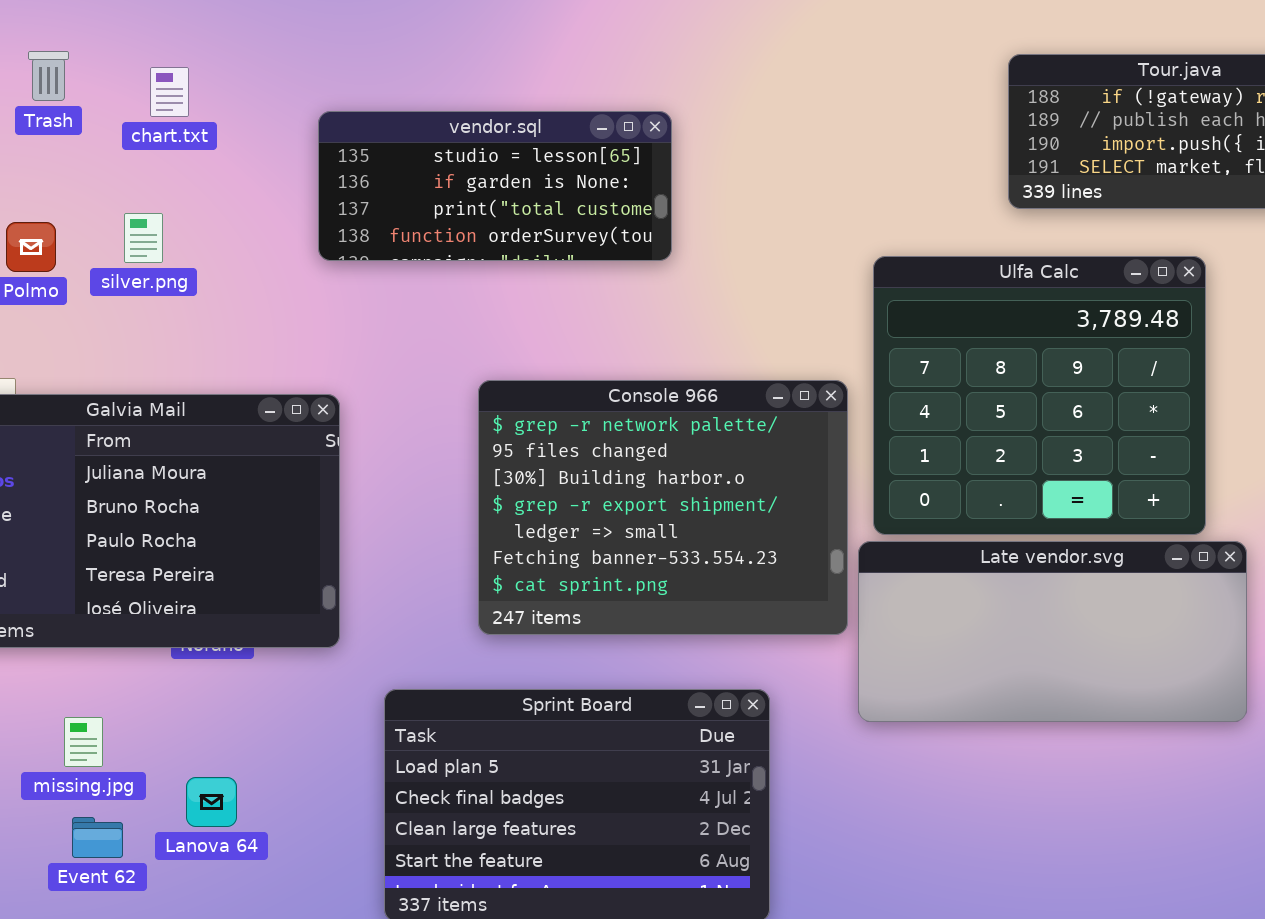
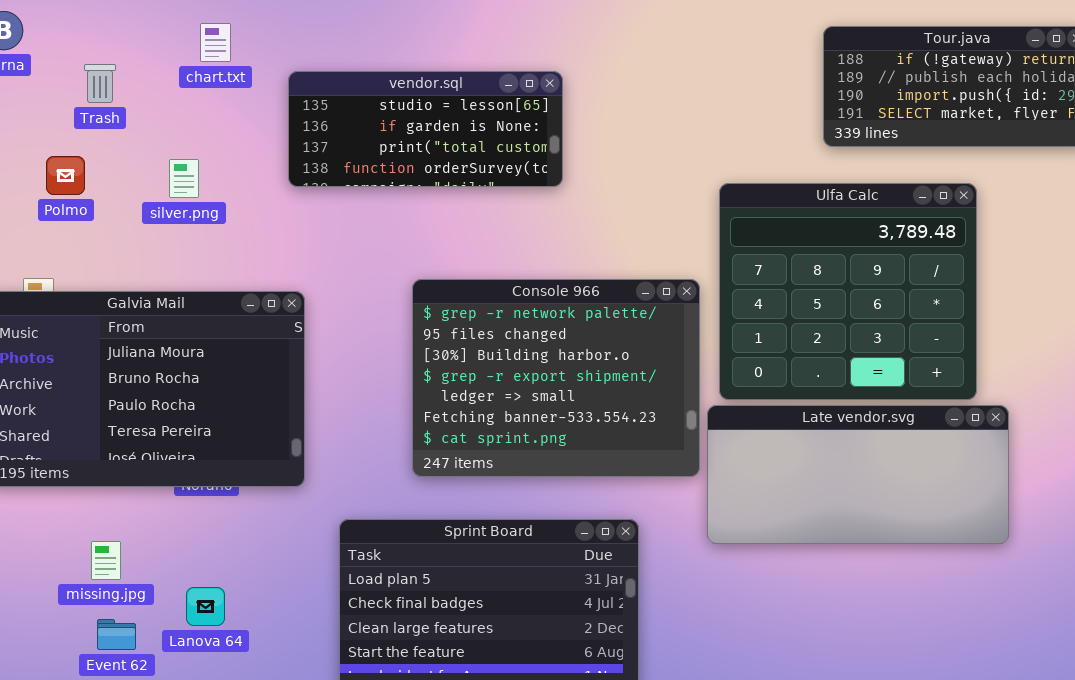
Trash: [28,51,69,101] -> [84,64,116,103], moved
chart.txt: [150,67,189,117] -> [200,23,231,62], moved
silver.png: [124,213,163,263] -> [169,159,199,198], moved

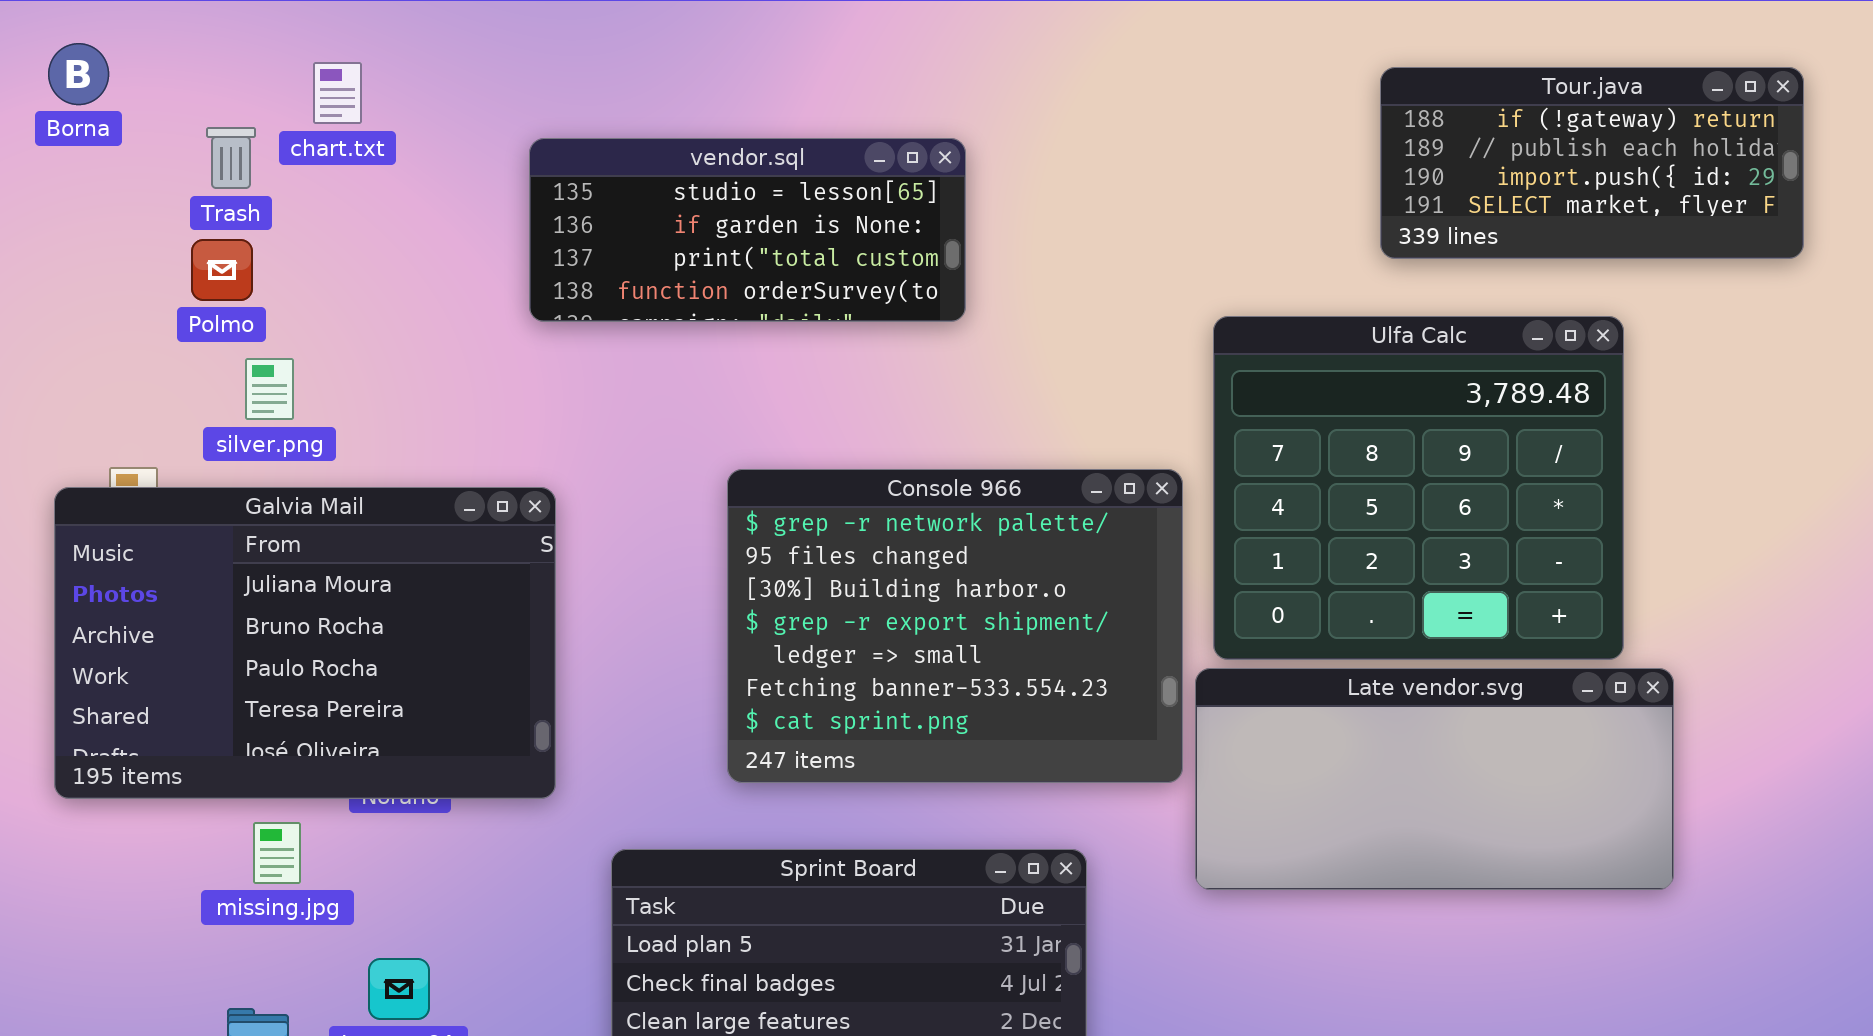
chart.txt: [200,23,231,62] -> [313,62,362,124], moved
Polmo: [46,156,85,195] -> [191,239,253,301], moved
silver.png: [169,159,199,198] -> [245,358,294,420], moved
missing.jpg: [91,541,121,580] -> [253,822,301,884], moved

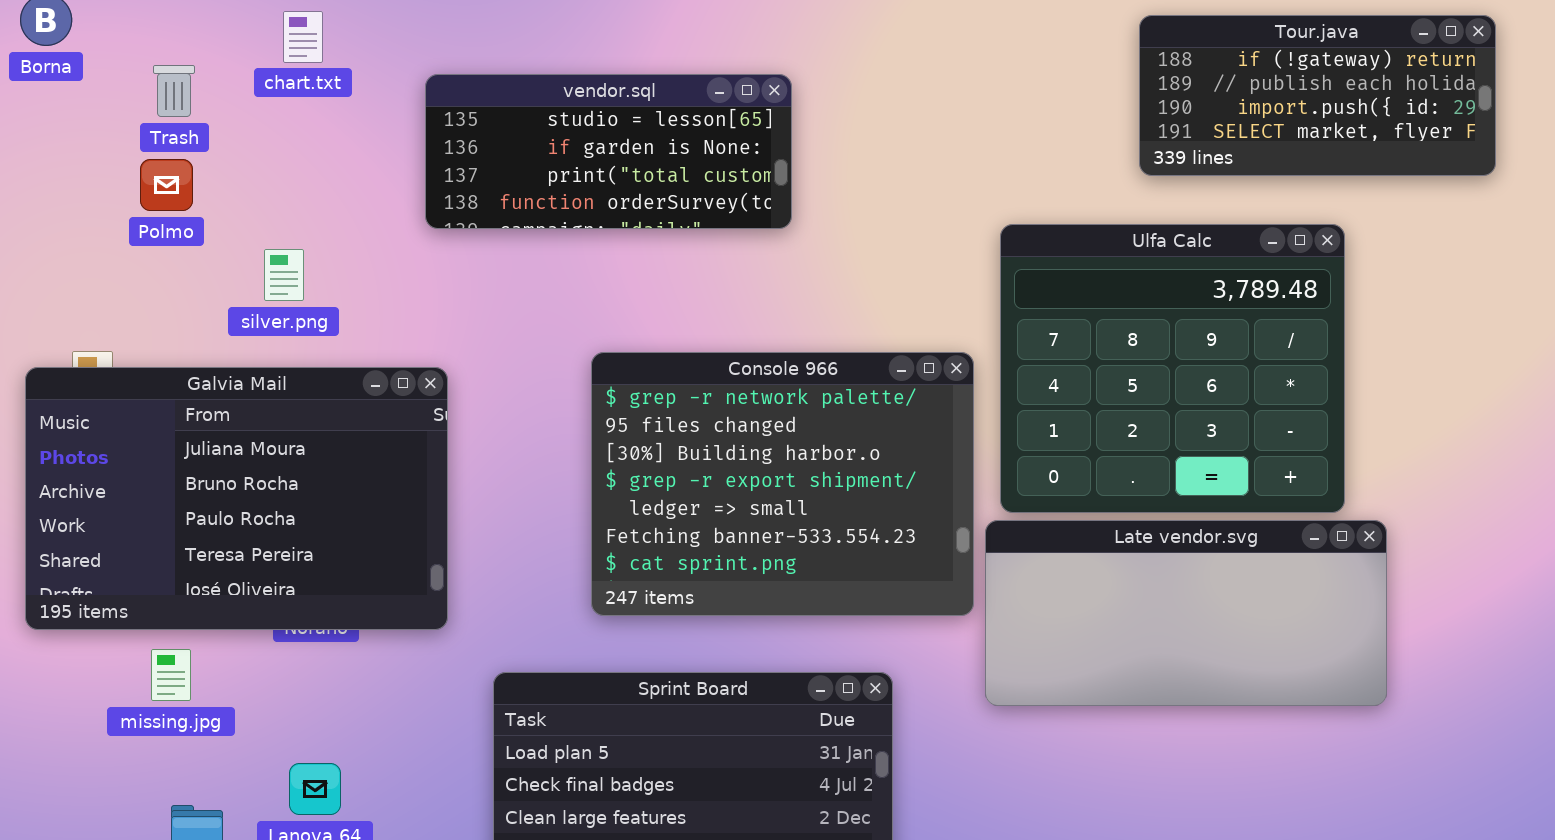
chart.txt: [313,62,362,124] -> [283,11,323,63], moved
silver.png: [245,358,294,420] -> [264,249,304,301], moved
missing.jpg: [253,822,301,884] -> [151,649,191,701], moved

